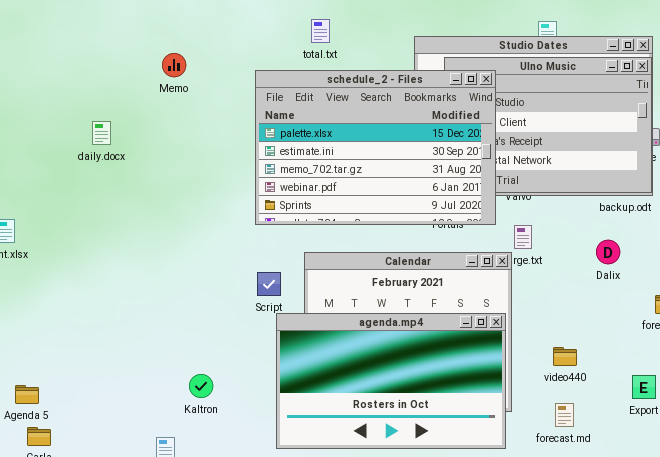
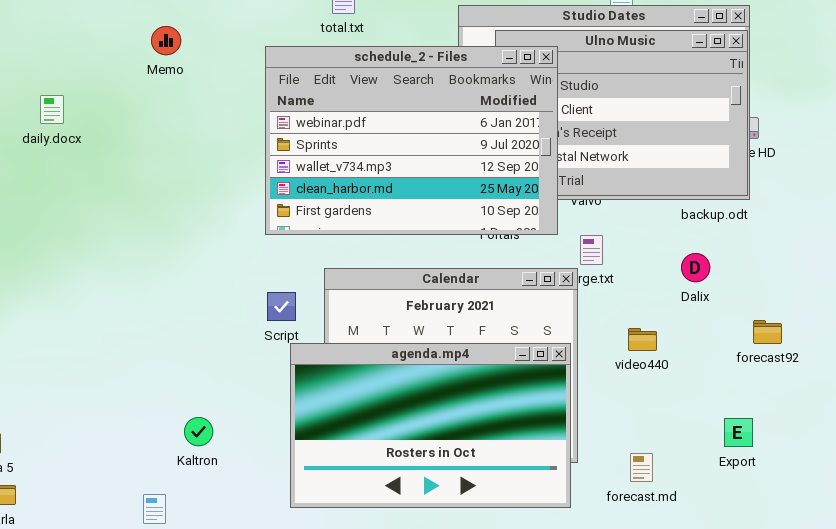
schedule_2 - Files: [255,70,496,225] -> [265,46,558,235], scrolled down 3 rows
daily.docx: [92,121,111,145] -> [40,95,64,124], moved
video440: [553,347,577,366] -> [628,328,657,351], moved

